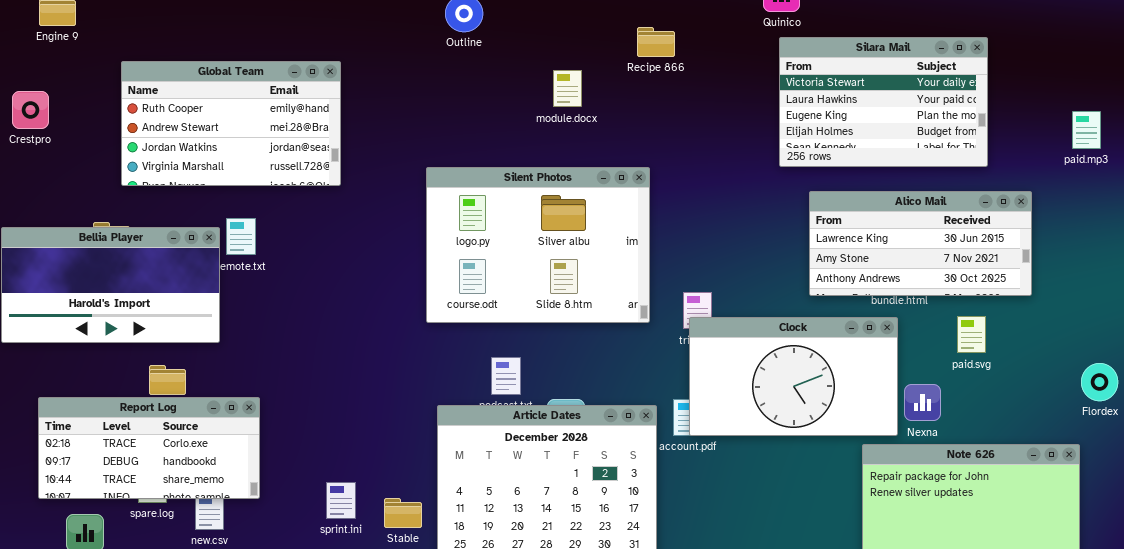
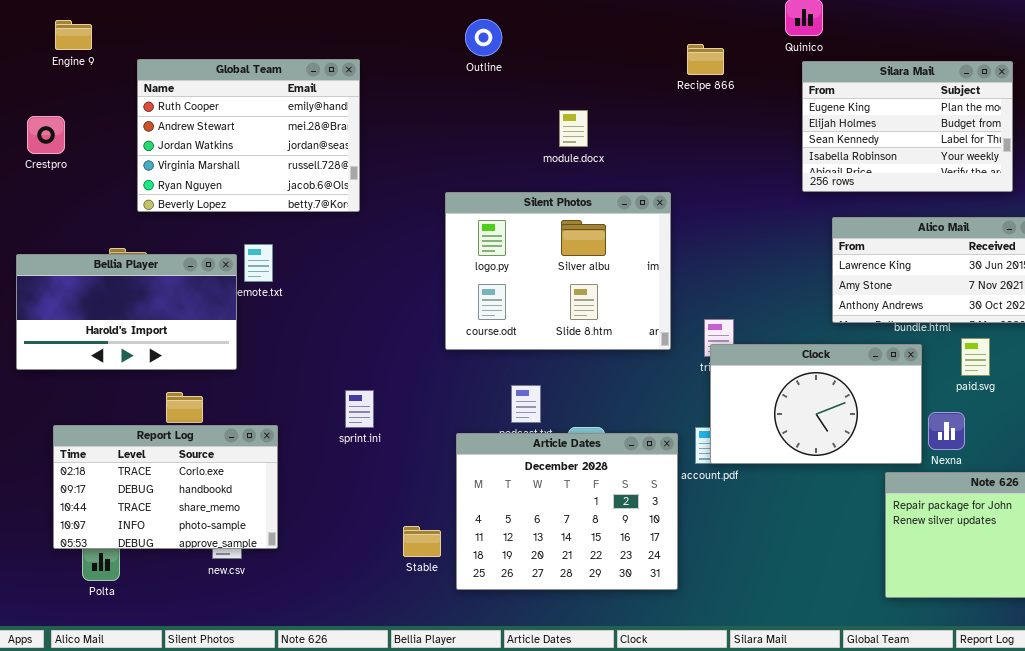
Recipe 866: [637,27,675,57] -> [687,44,724,75], moved
Silara Mail: [779,37,988,167] -> [802,61,1013,192], scrolled down 2 rows
Global Team: [121,61,341,186] -> [137,59,360,212], resized
module.docx: [553,70,582,107] -> [559,110,588,147], moved
paid.svg: [957,316,986,353] -> [961,338,990,376], moved
Report Log: [38,397,260,499] -> [53,425,278,549], resized
sprint.ini: [326,482,356,519] -> [345,390,374,428], moved

